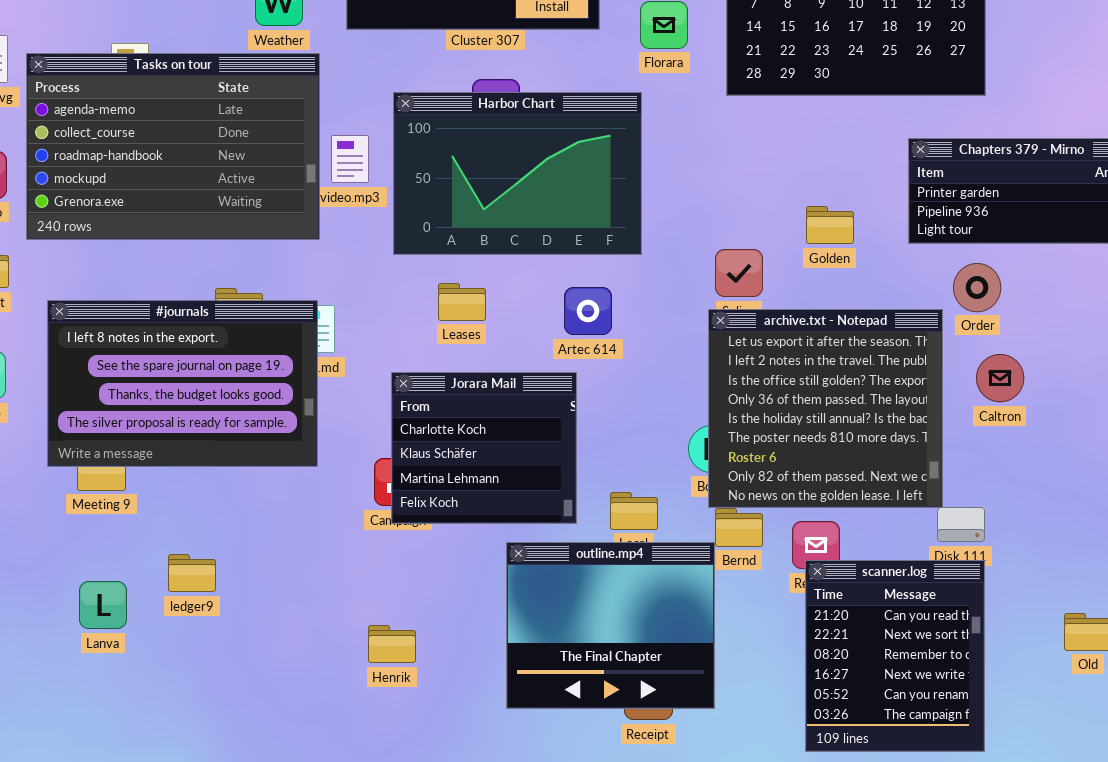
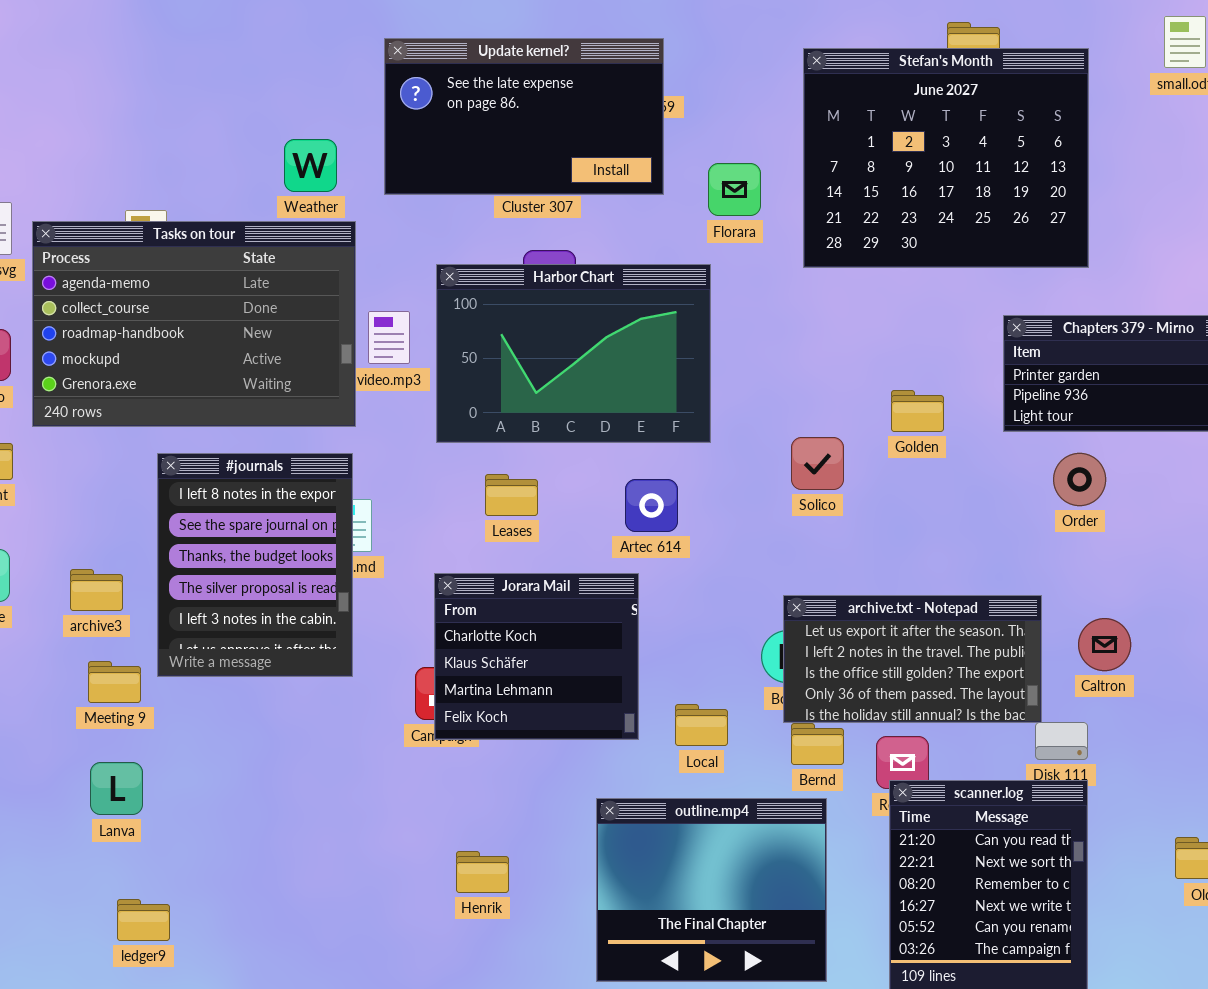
#journals: [47,300,318,467] -> [157,453,353,677], resized
archive.txt - Notepad: [708,309,943,508] -> [783,595,1042,723], resized
Caltron: [976,354,1024,402] -> [1078,618,1131,671], moved
outline.mp4: [506,542,715,709] -> [596,798,827,982], moved
ledger9: [168,554,216,592] -> [117,899,170,941], moved
Lanva: [79,581,127,629] -> [90,762,143,815], moved
Henrik: [368,625,416,663] -> [456,851,509,893], moved

